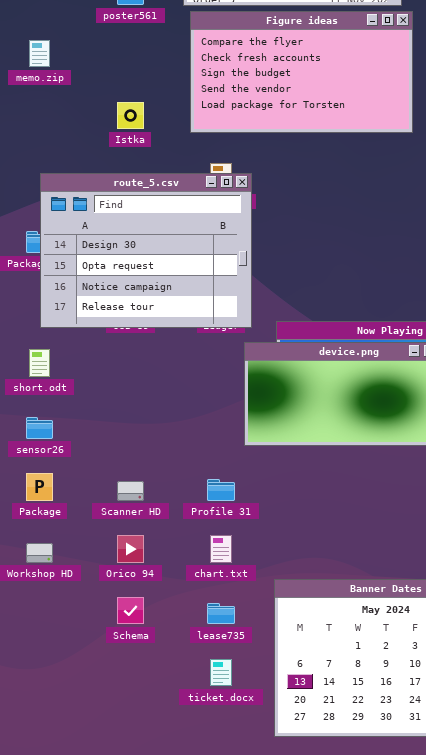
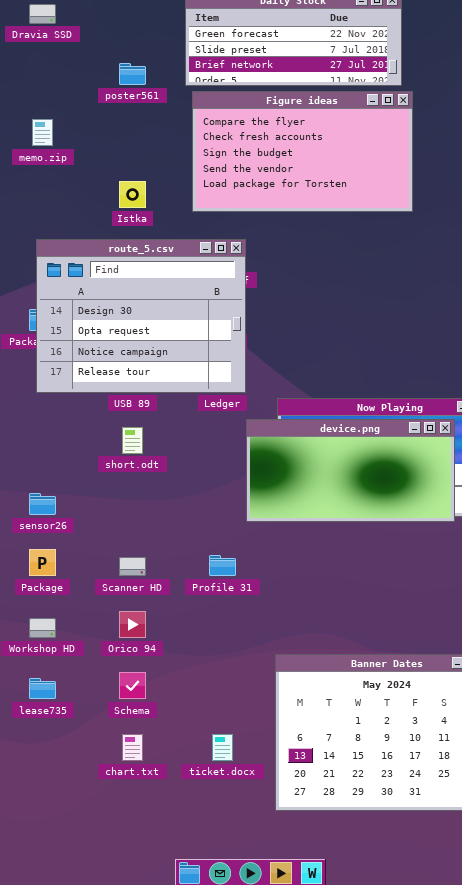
route_5.csv: [40,173,252,328] -> [36,239,246,393], moved
short.odt: [29,349,50,377] -> [122,427,143,454], moved
chart.txt: [210,535,232,563] -> [122,734,143,761], moved
lease735: [207,603,235,624] -> [29,678,56,699], moved

